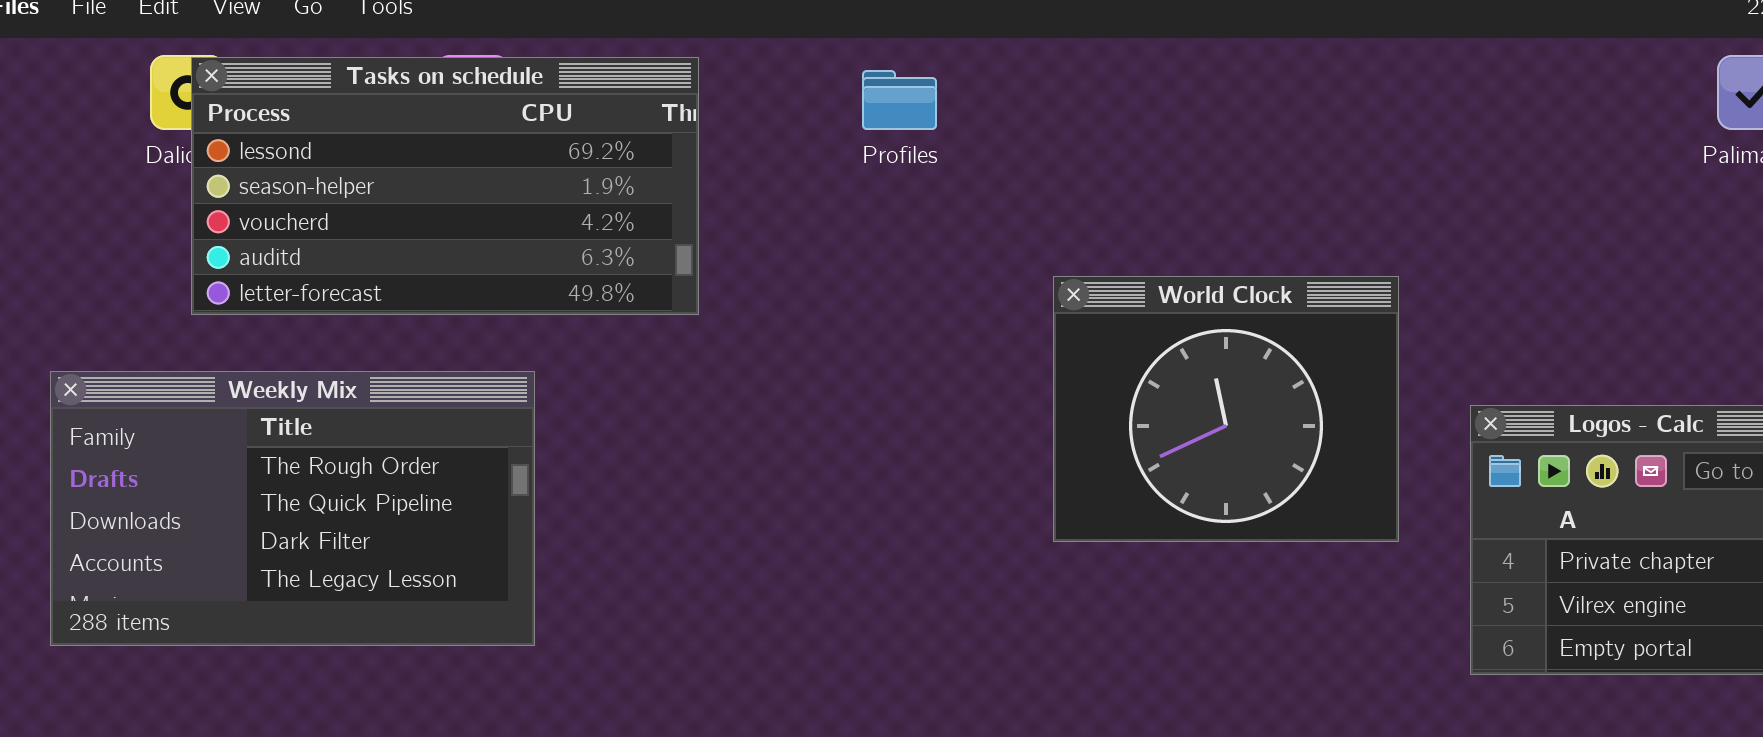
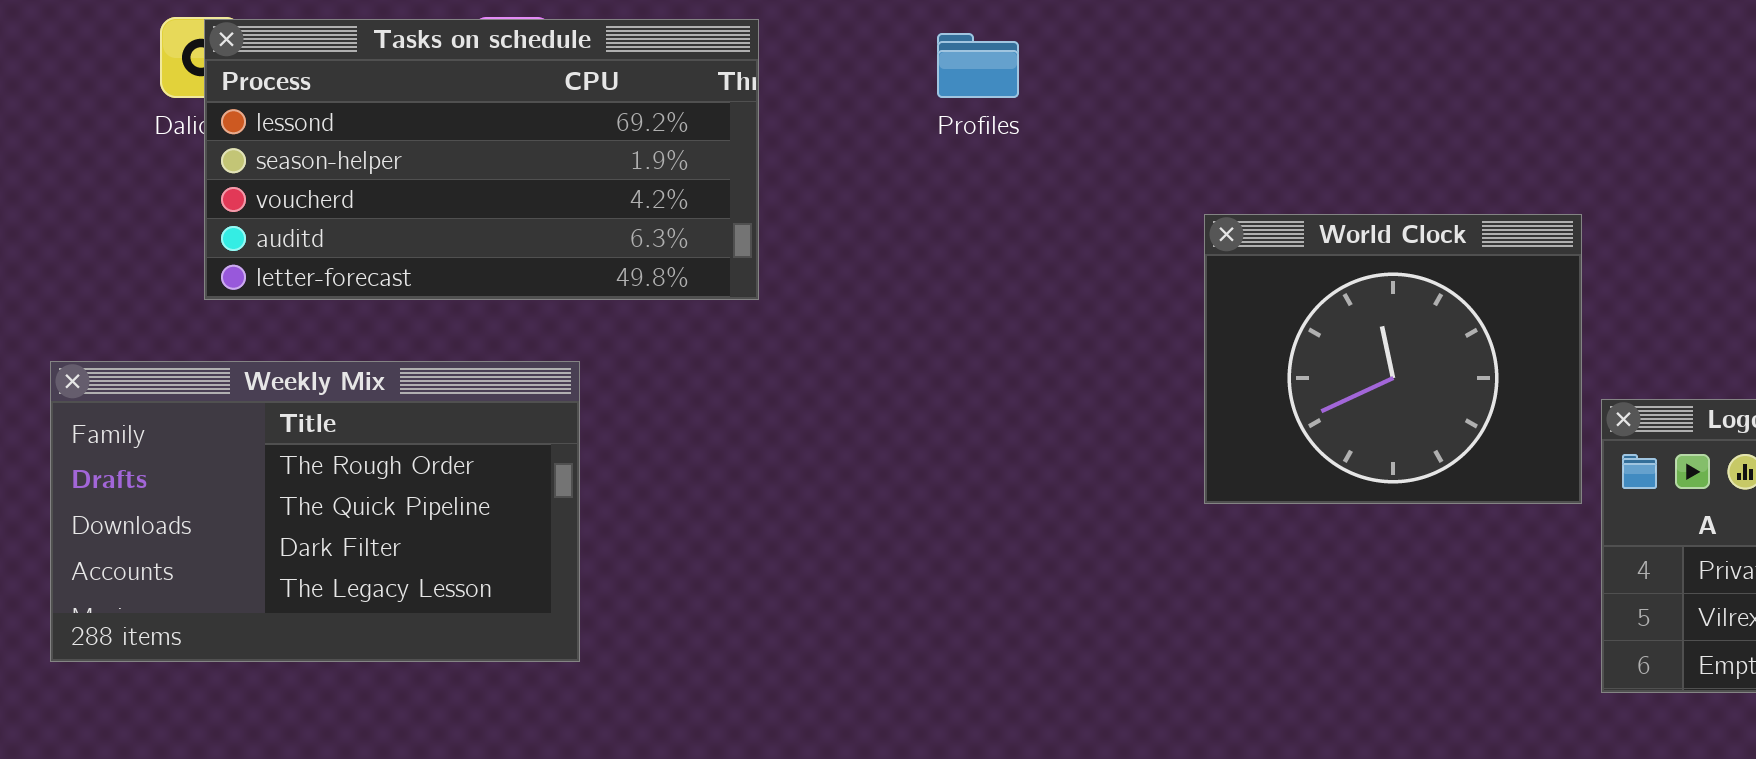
World Clock: [1053,276,1399,542] -> [1204,214,1582,504], moved

